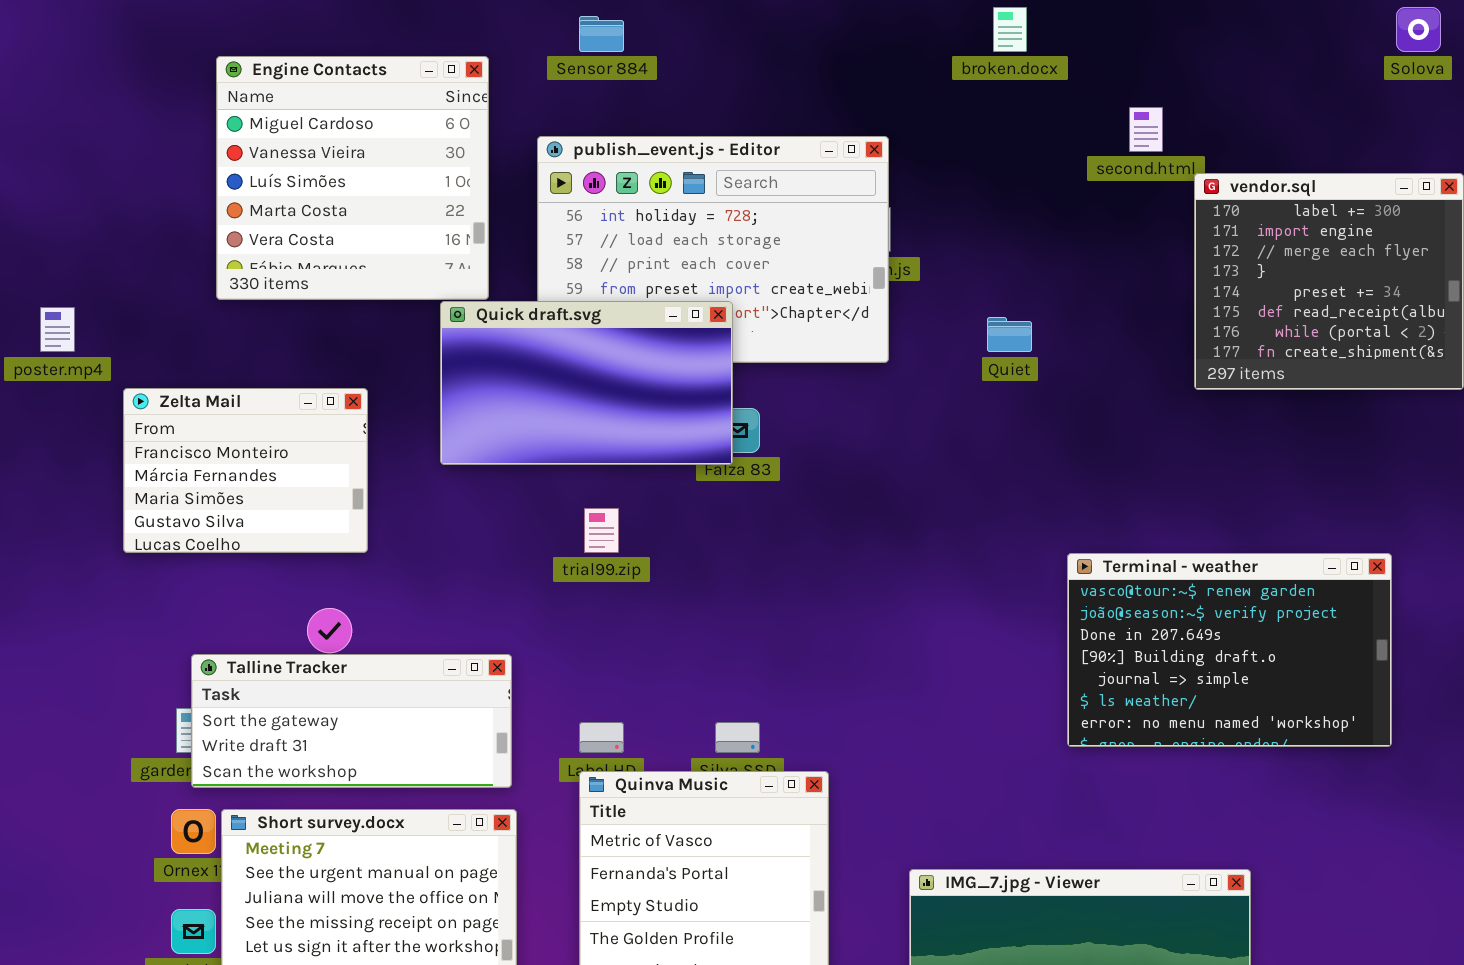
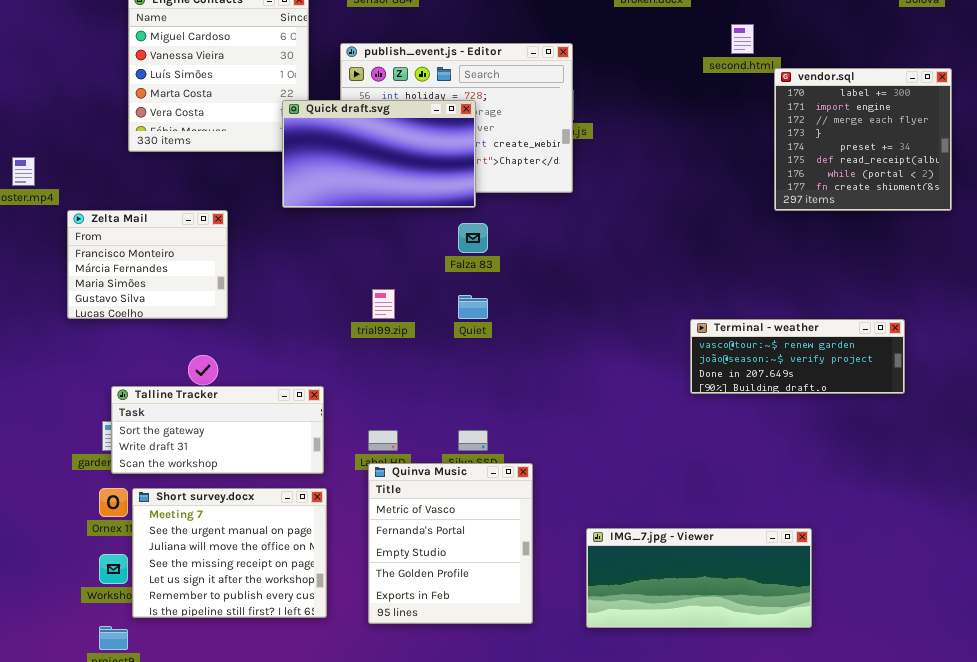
Quick draft.svg: [440,301,733,465] -> [282,100,476,208], moved
Quiet: [987,317,1032,352] -> [458,295,488,319], moved
Terminal - weather: [1067,553,1392,747] -> [690,319,905,394], resized

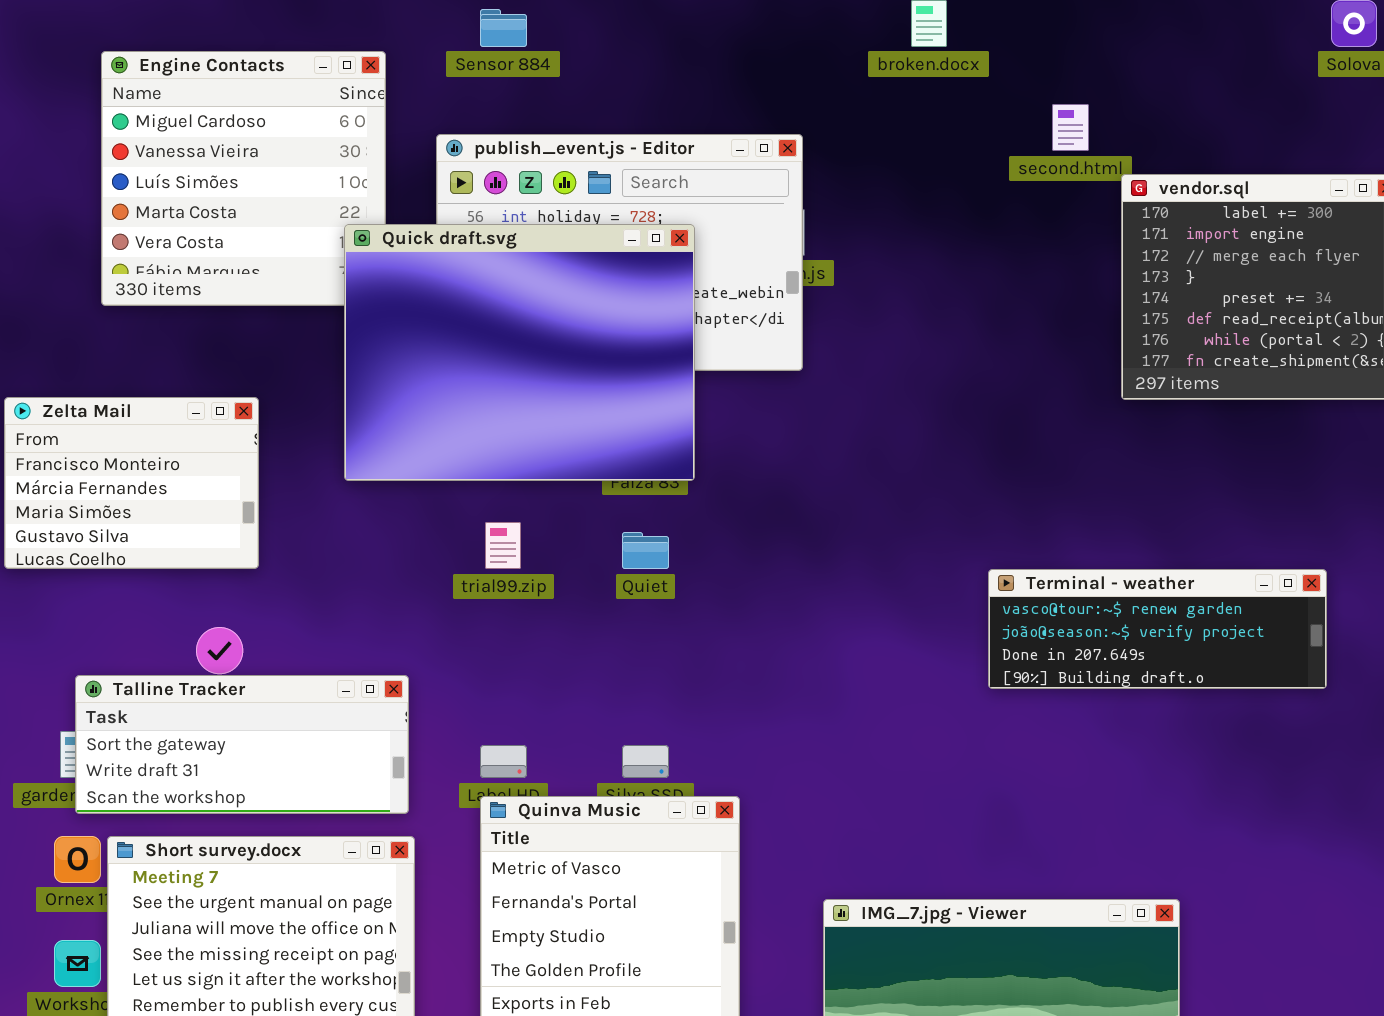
Quick draft.svg: [282,100,476,208] -> [344,224,695,481], resized

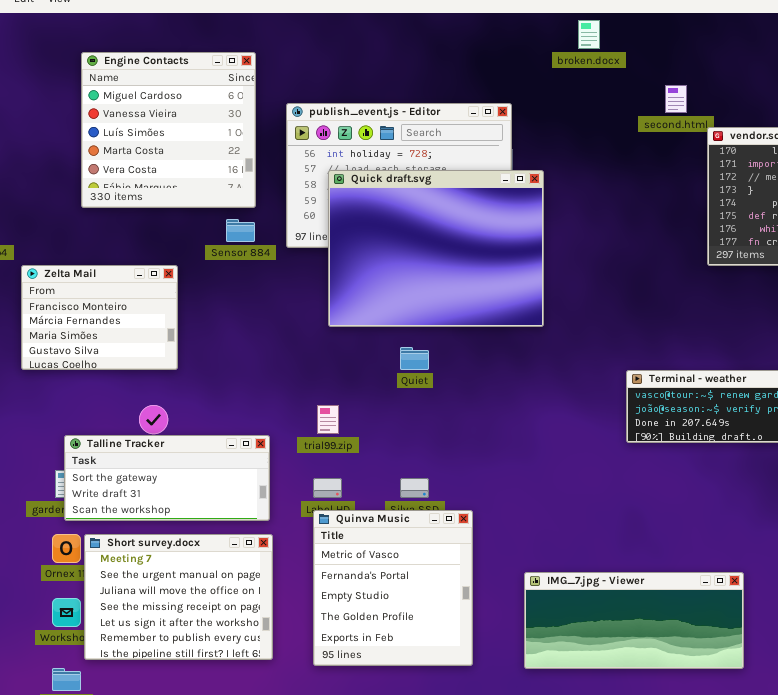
Sensor 884: [480,9,527,47] -> [226,219,255,242], moved
Quick draft.svg: [344,224,695,481] -> [328,170,544,327], moved
trial99.zip: [485,522,521,569] -> [317,405,339,434], moved

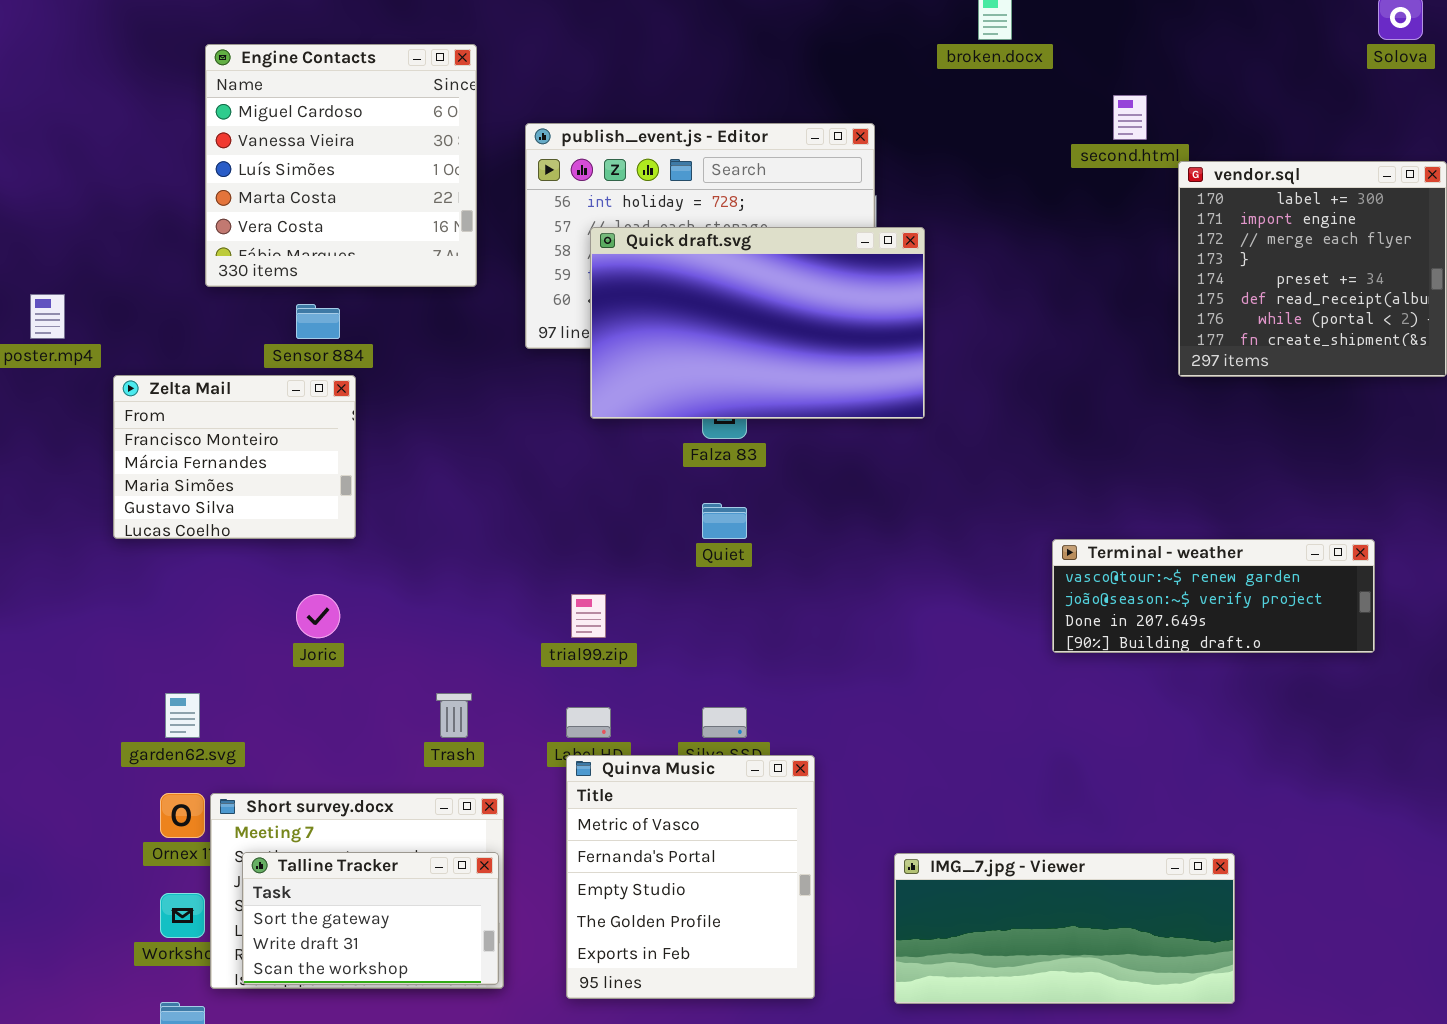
Quick draft.svg: [328,170,544,327] -> [590,227,925,419], resized
Sensor 884: [226,219,255,242] -> [296,304,340,339], moved
Talline Tracker: [64,435,270,521] -> [242,852,499,985], moved, resized

